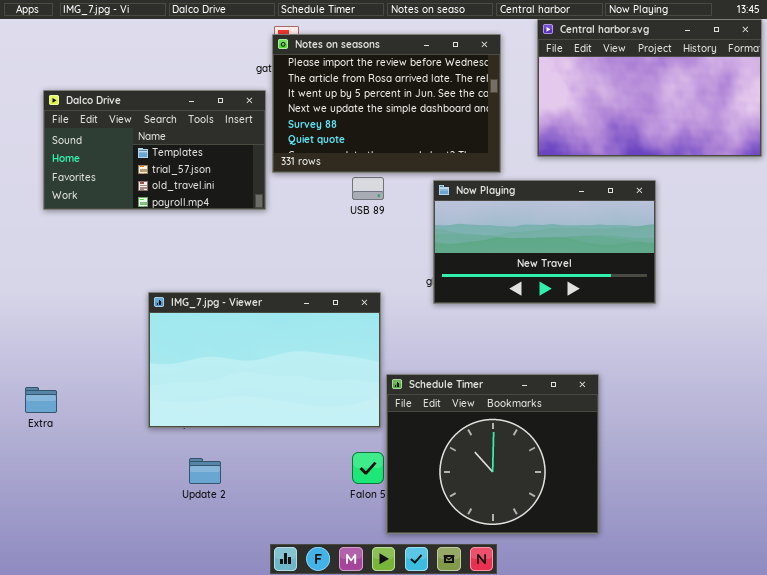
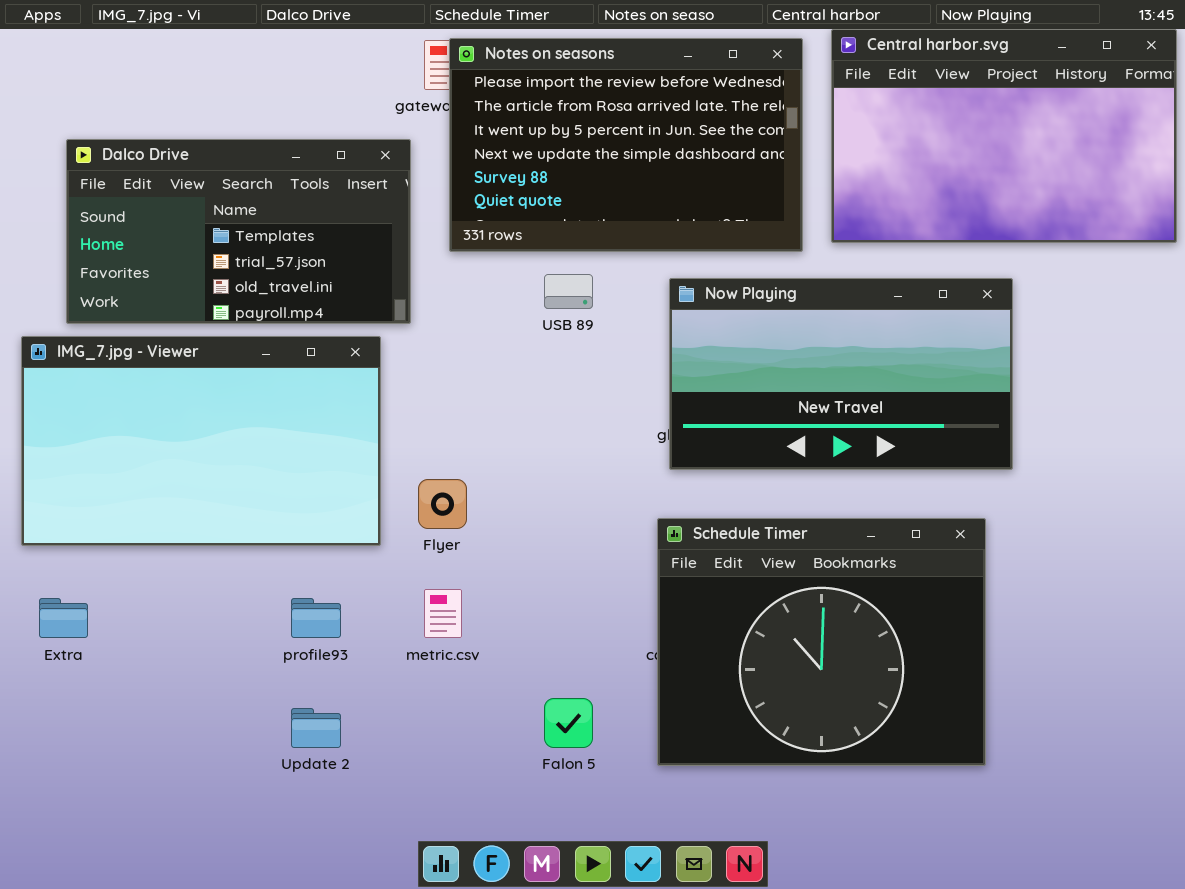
Notes on seasons: [272,34,501,173] -> [449,38,803,252], moved
IMG_7.jpg - Viewer: [148,292,381,428] -> [21,336,381,546], moved
Schedule Timer: [386,374,599,534] -> [657,518,986,766], moved

